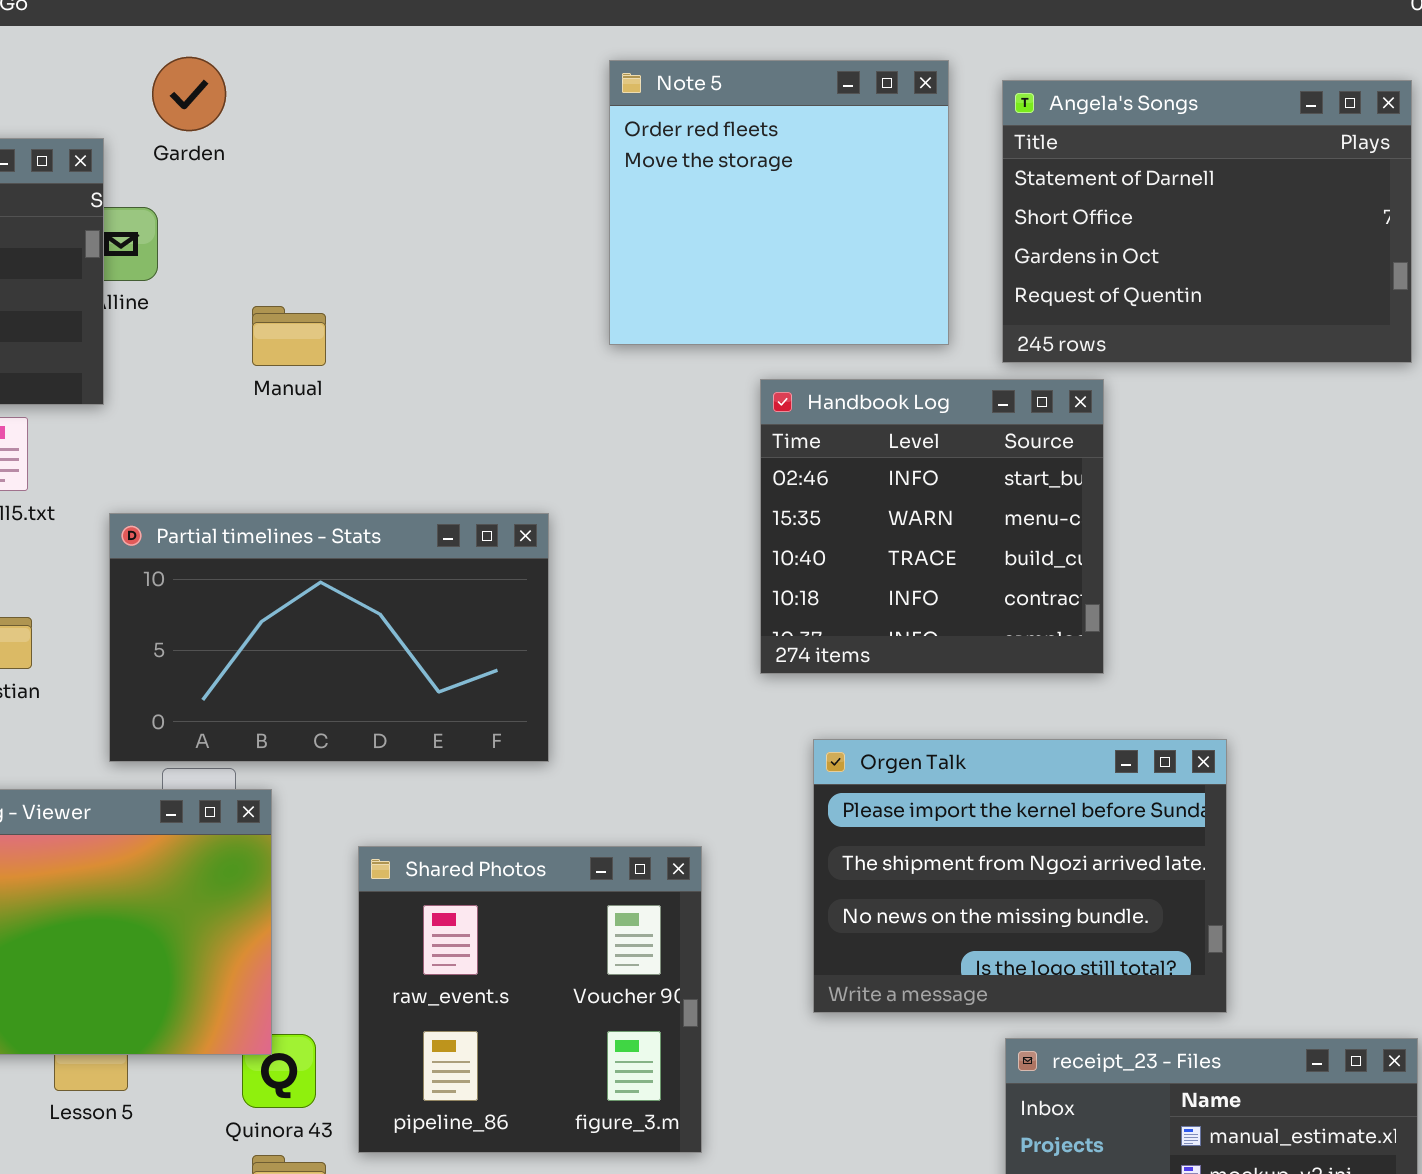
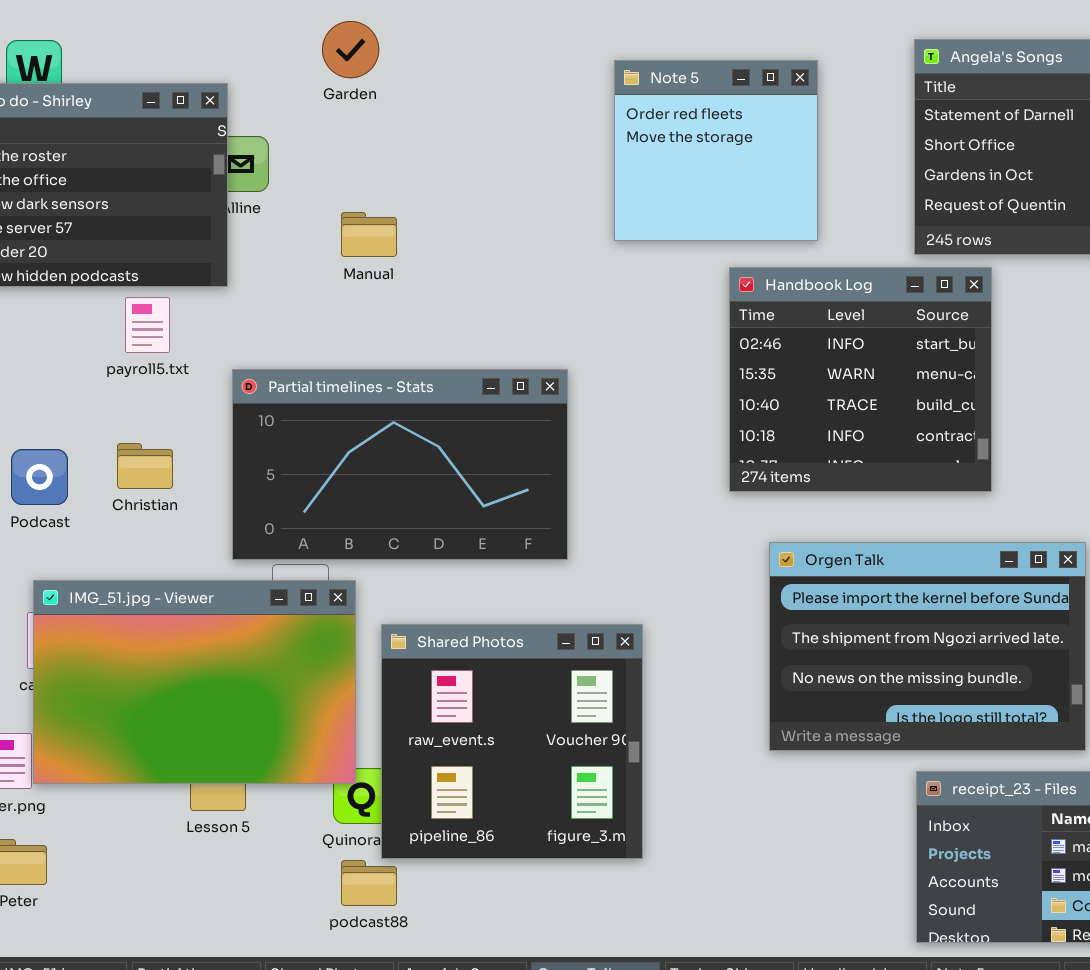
Garden: [152,57,226,131] -> [322,21,379,78], moved
Note 5: [609,60,949,345] -> [614,60,818,241], resized
Shared Photos: [358,846,702,1153] -> [381,624,643,859], moved

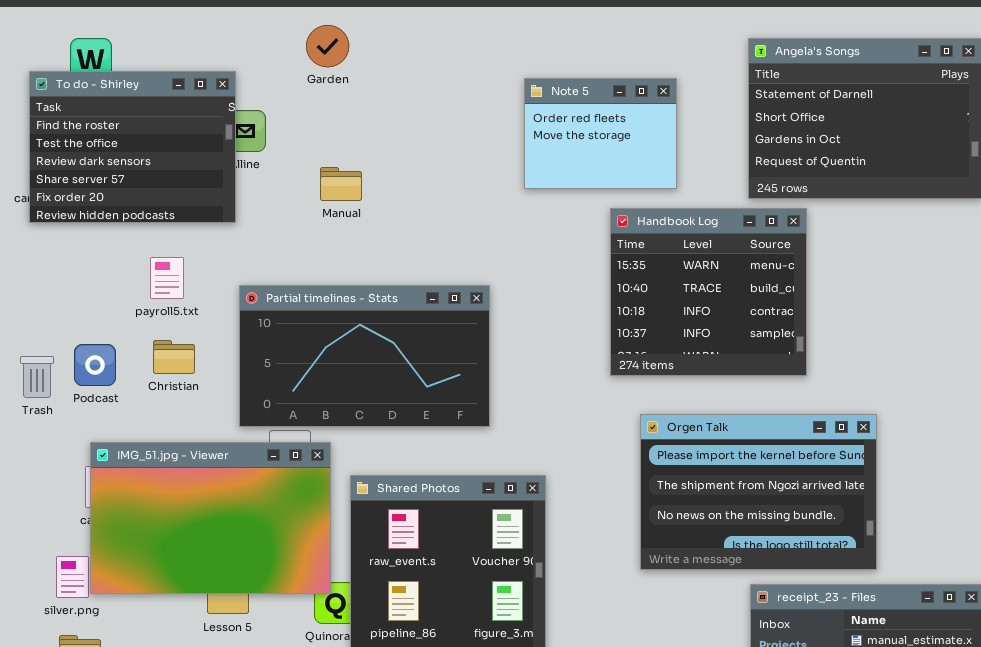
Note 5: [614,60,818,241] -> [524,78,677,189], resized
Handbook Log: [729,267,992,492] -> [610,208,807,376], scrolled down 1 row
payroll5.txt: [125,297,170,353] -> [150,257,184,299], moved

